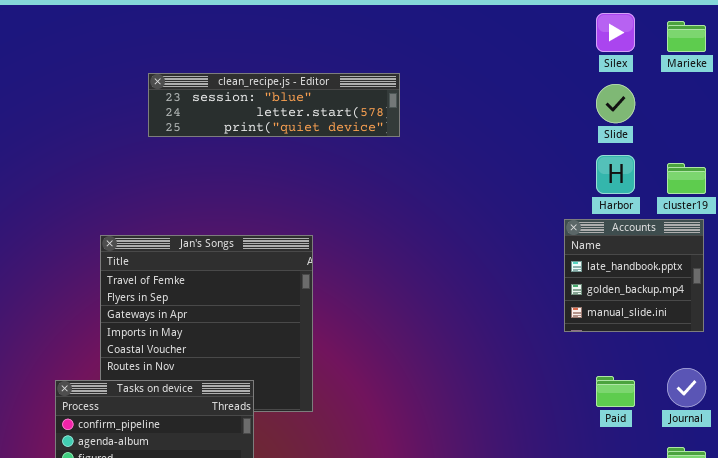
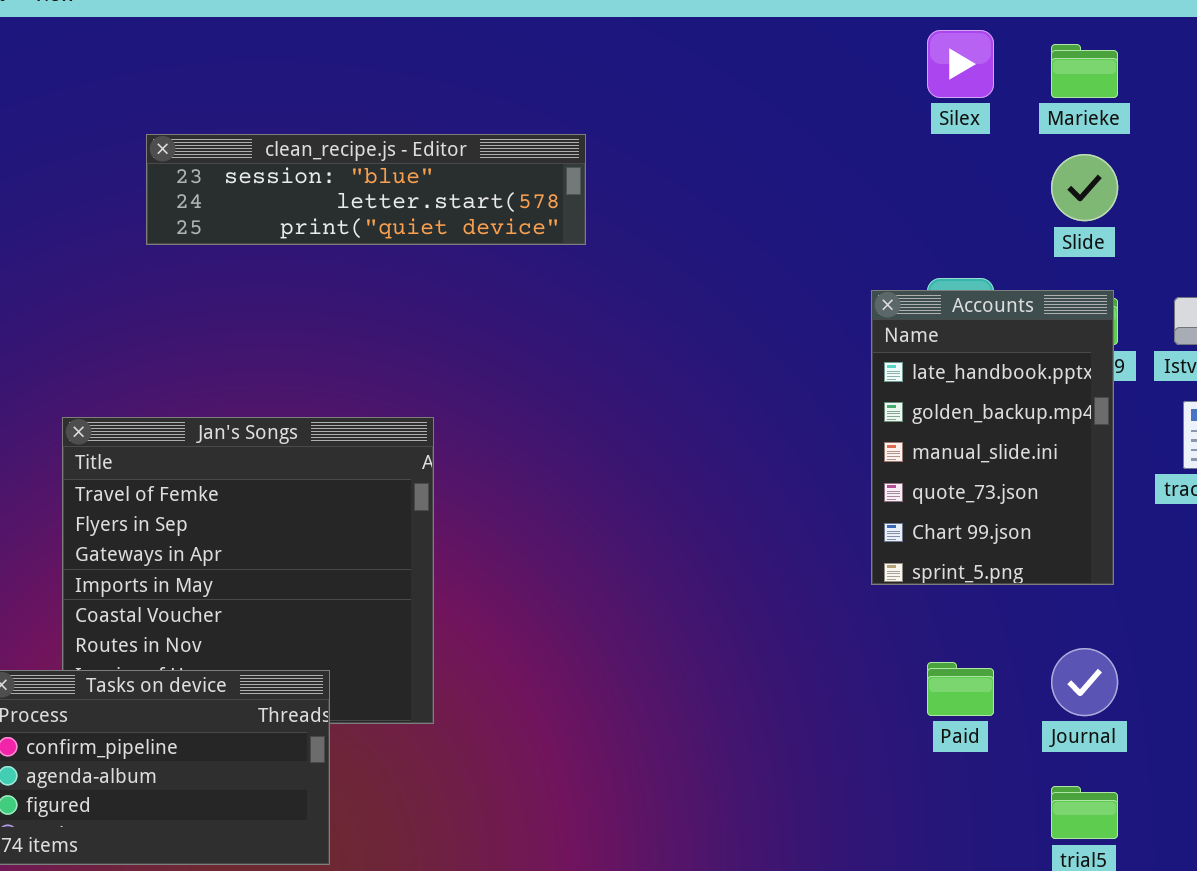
Slide: [596,84,635,123] -> [1051,154,1118,221], moved
Accounts: [564,219,704,332] -> [871,290,1114,585], resized

